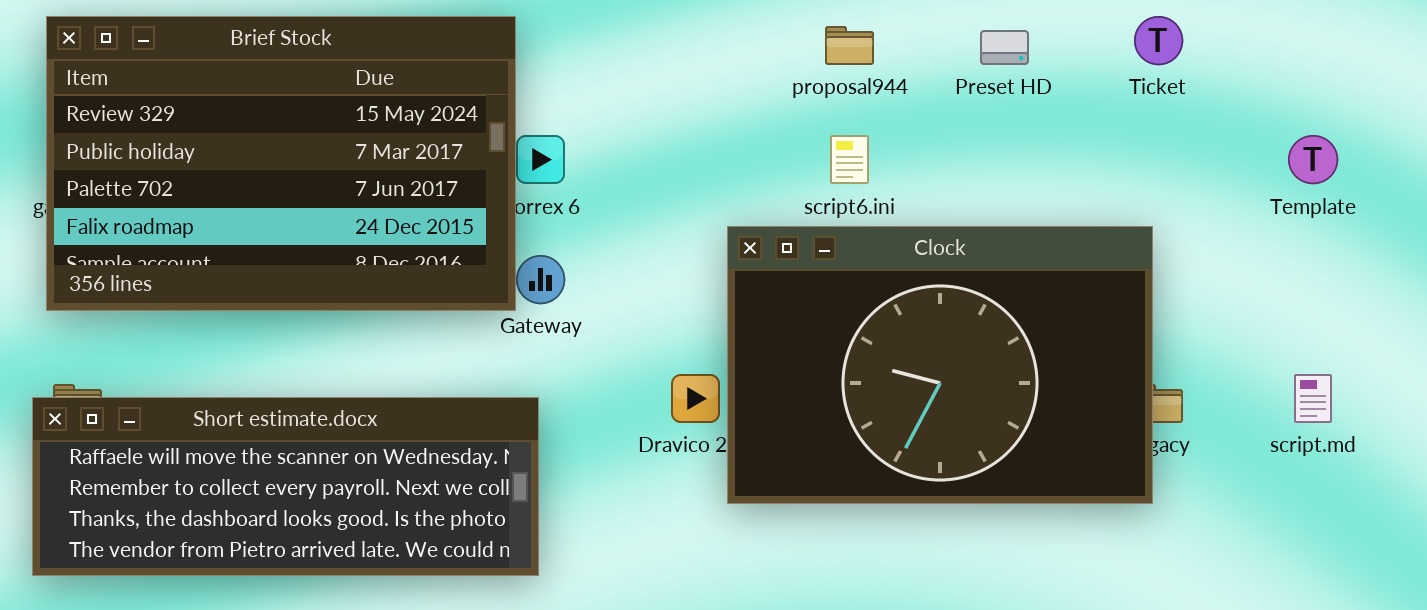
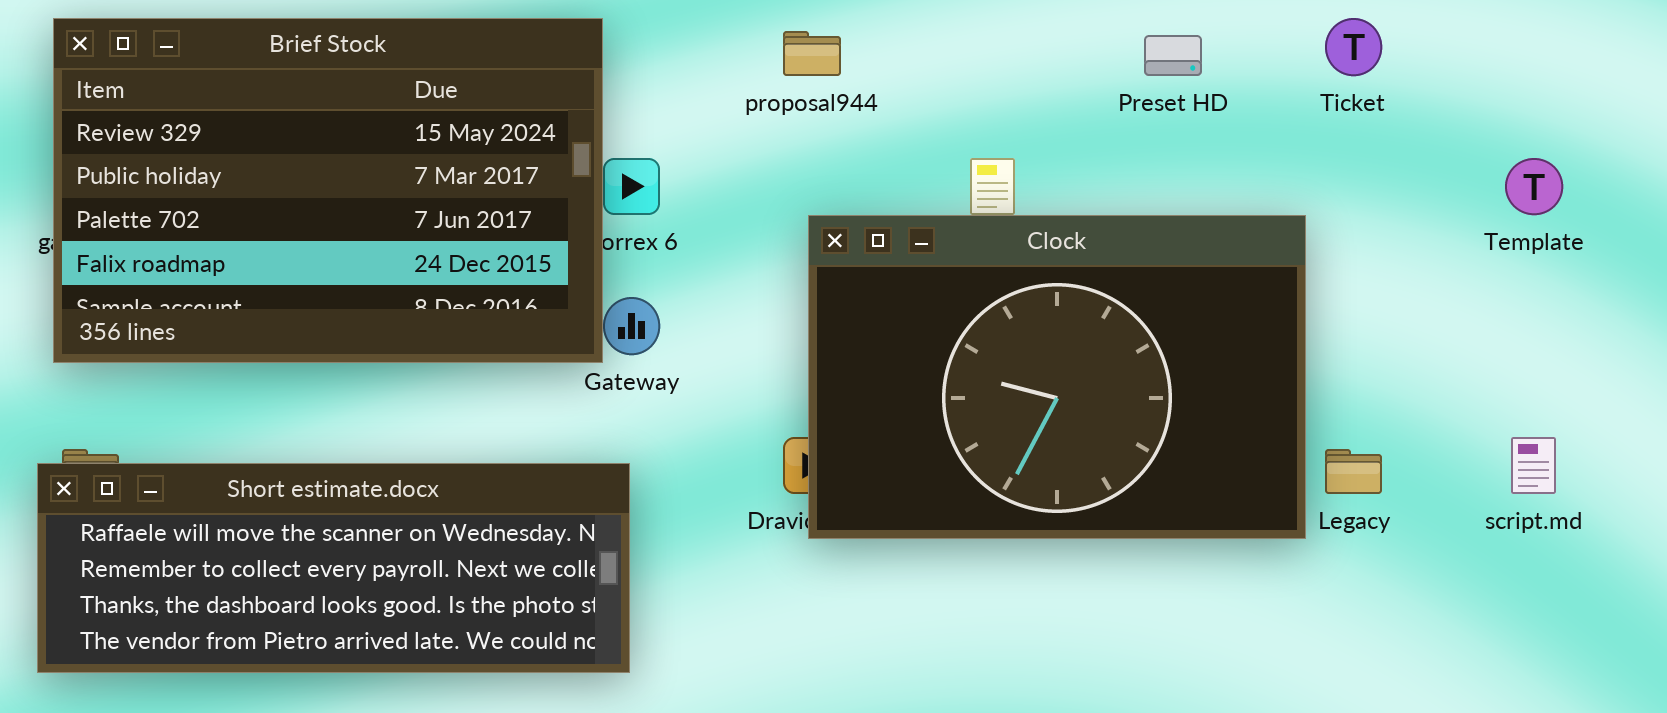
proposal944: [825,26,874,65] -> [783,31,841,76], moved
Clock: [727,226,1153,504] -> [808,215,1306,539], moved

